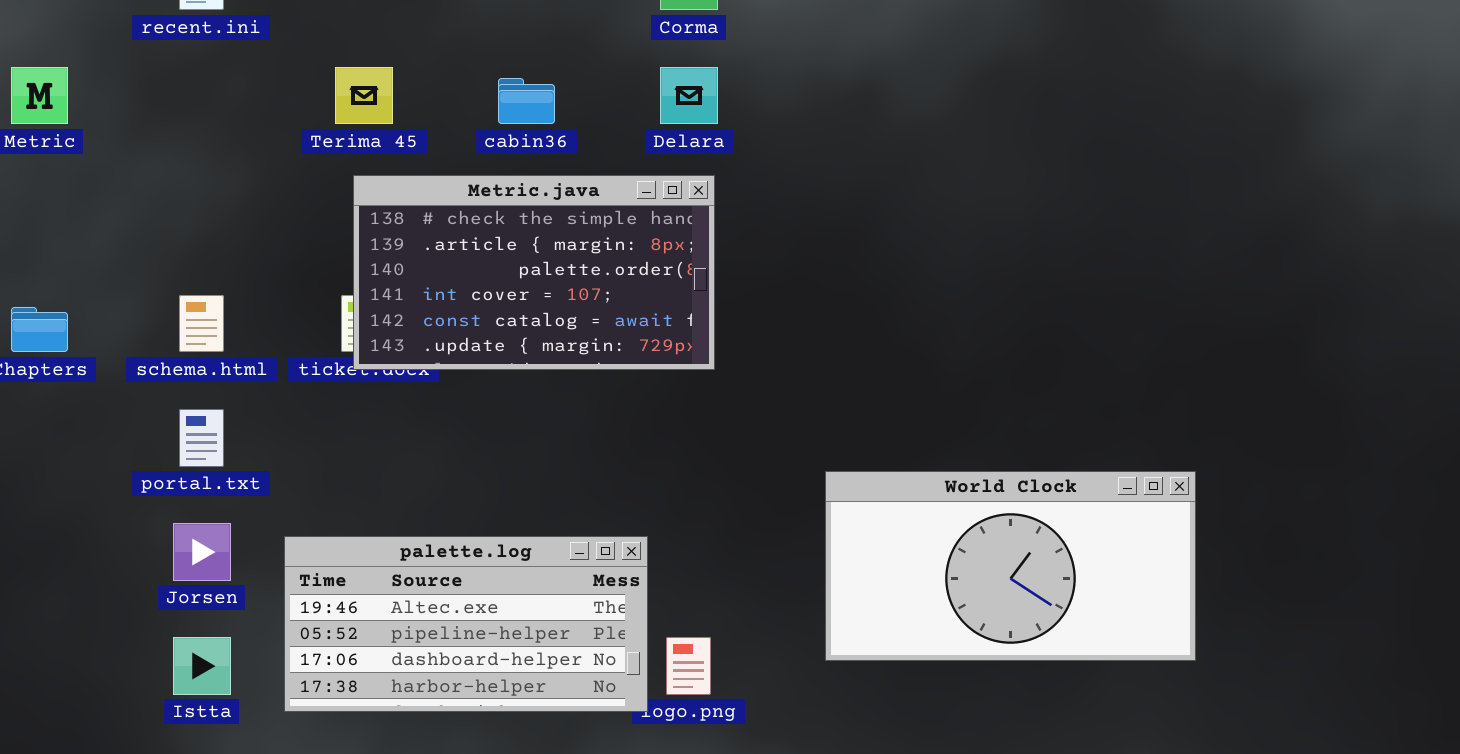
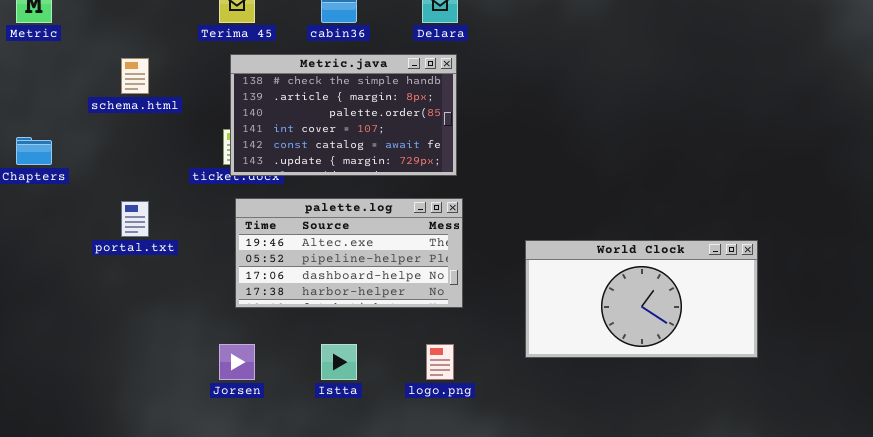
schema.html: [179,295,224,352] -> [121,58,149,94], moved
Jorsen: [173,523,231,581] -> [219,344,255,380], moved
palette.log: [284,536,648,712] -> [235,198,463,308], moved
Istta: [173,637,231,695] -> [321,344,357,380], moved

